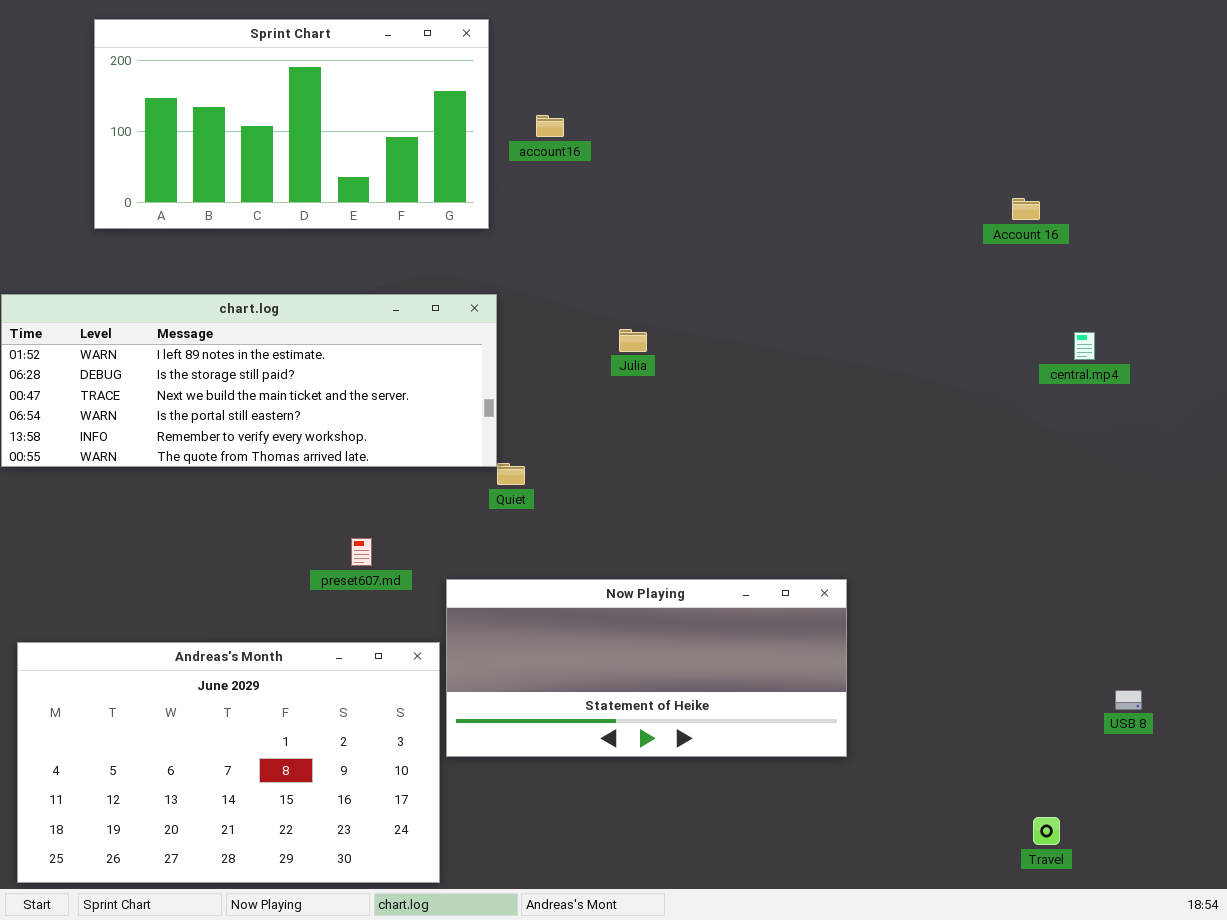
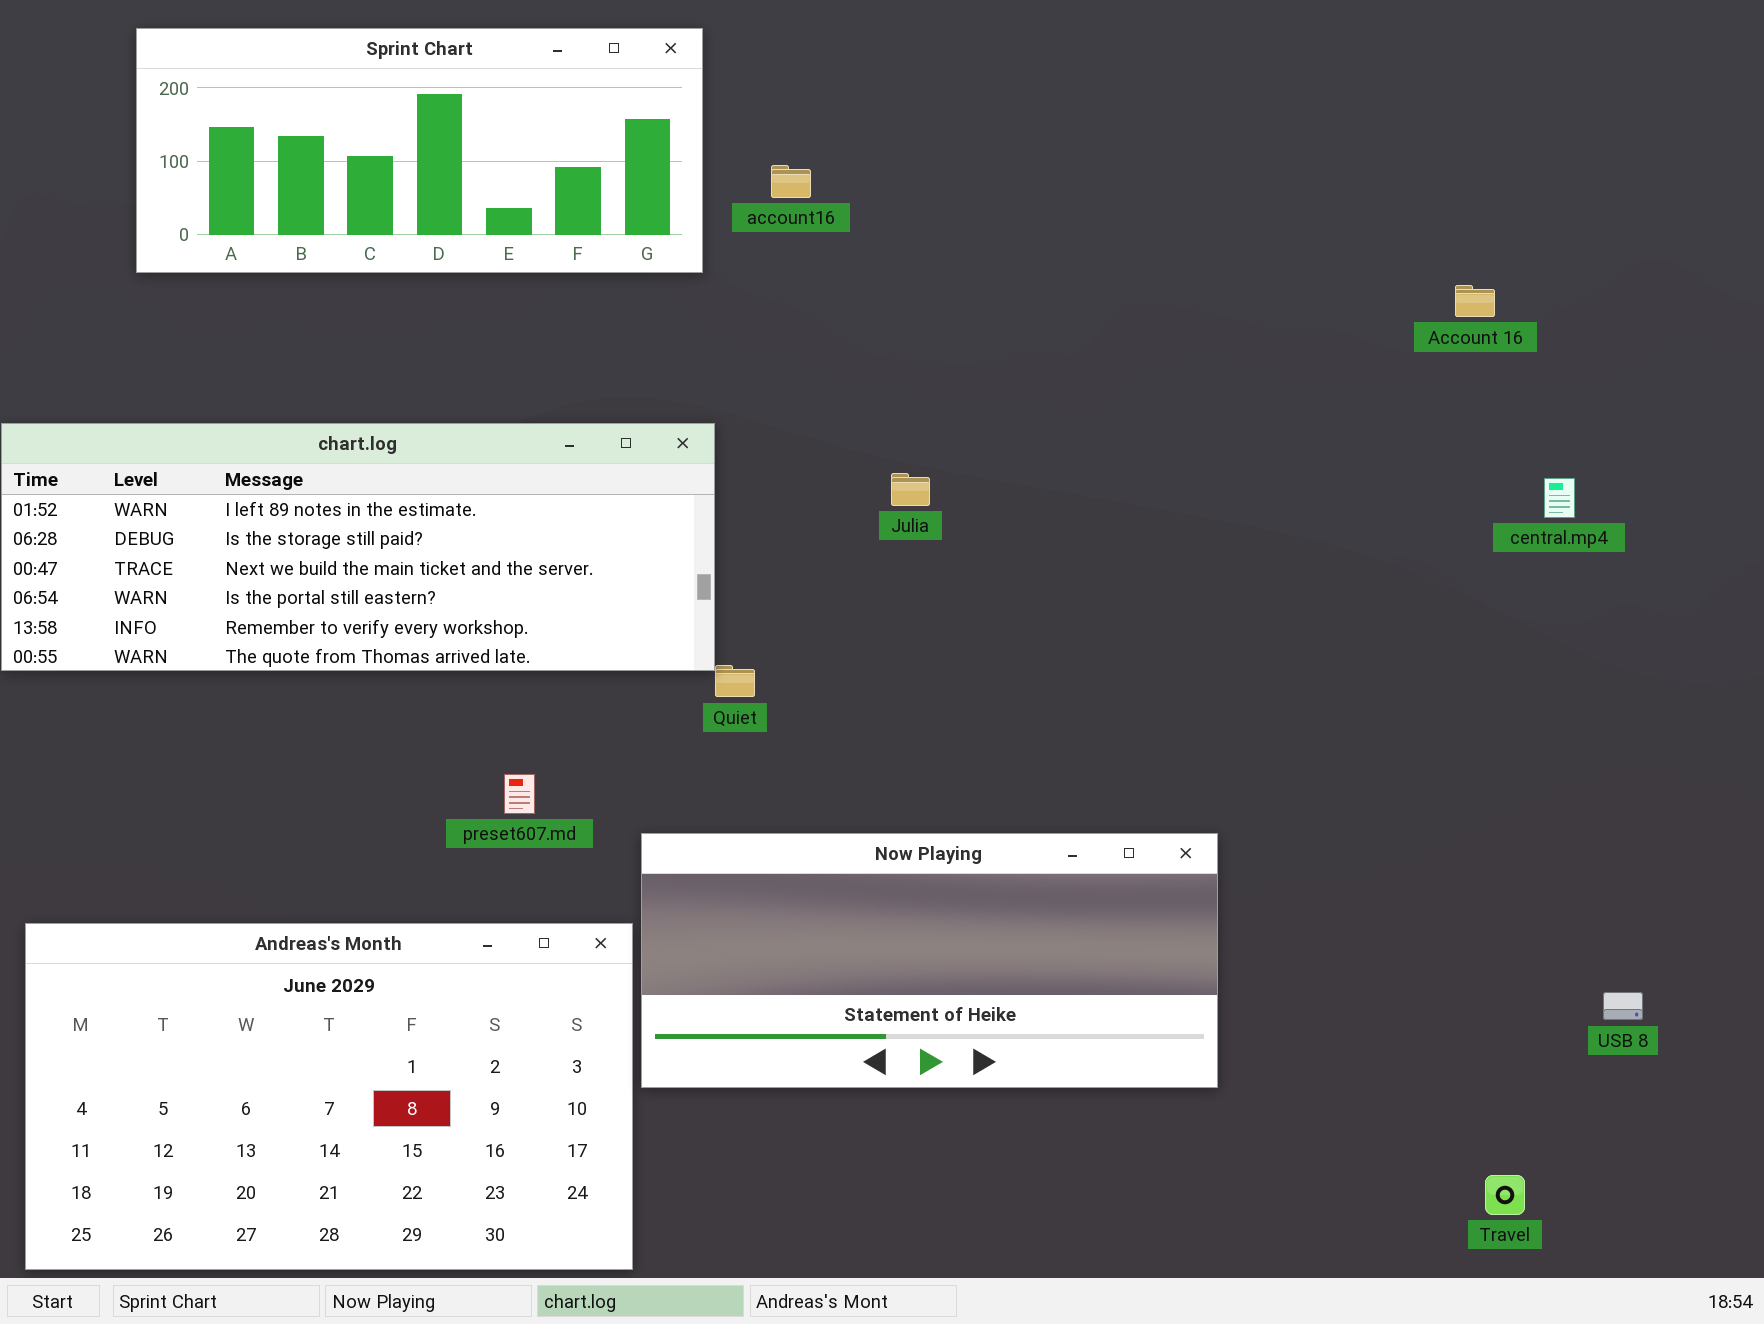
Sprint Chart: [94,19,489,229] -> [136,28,703,273], resized

